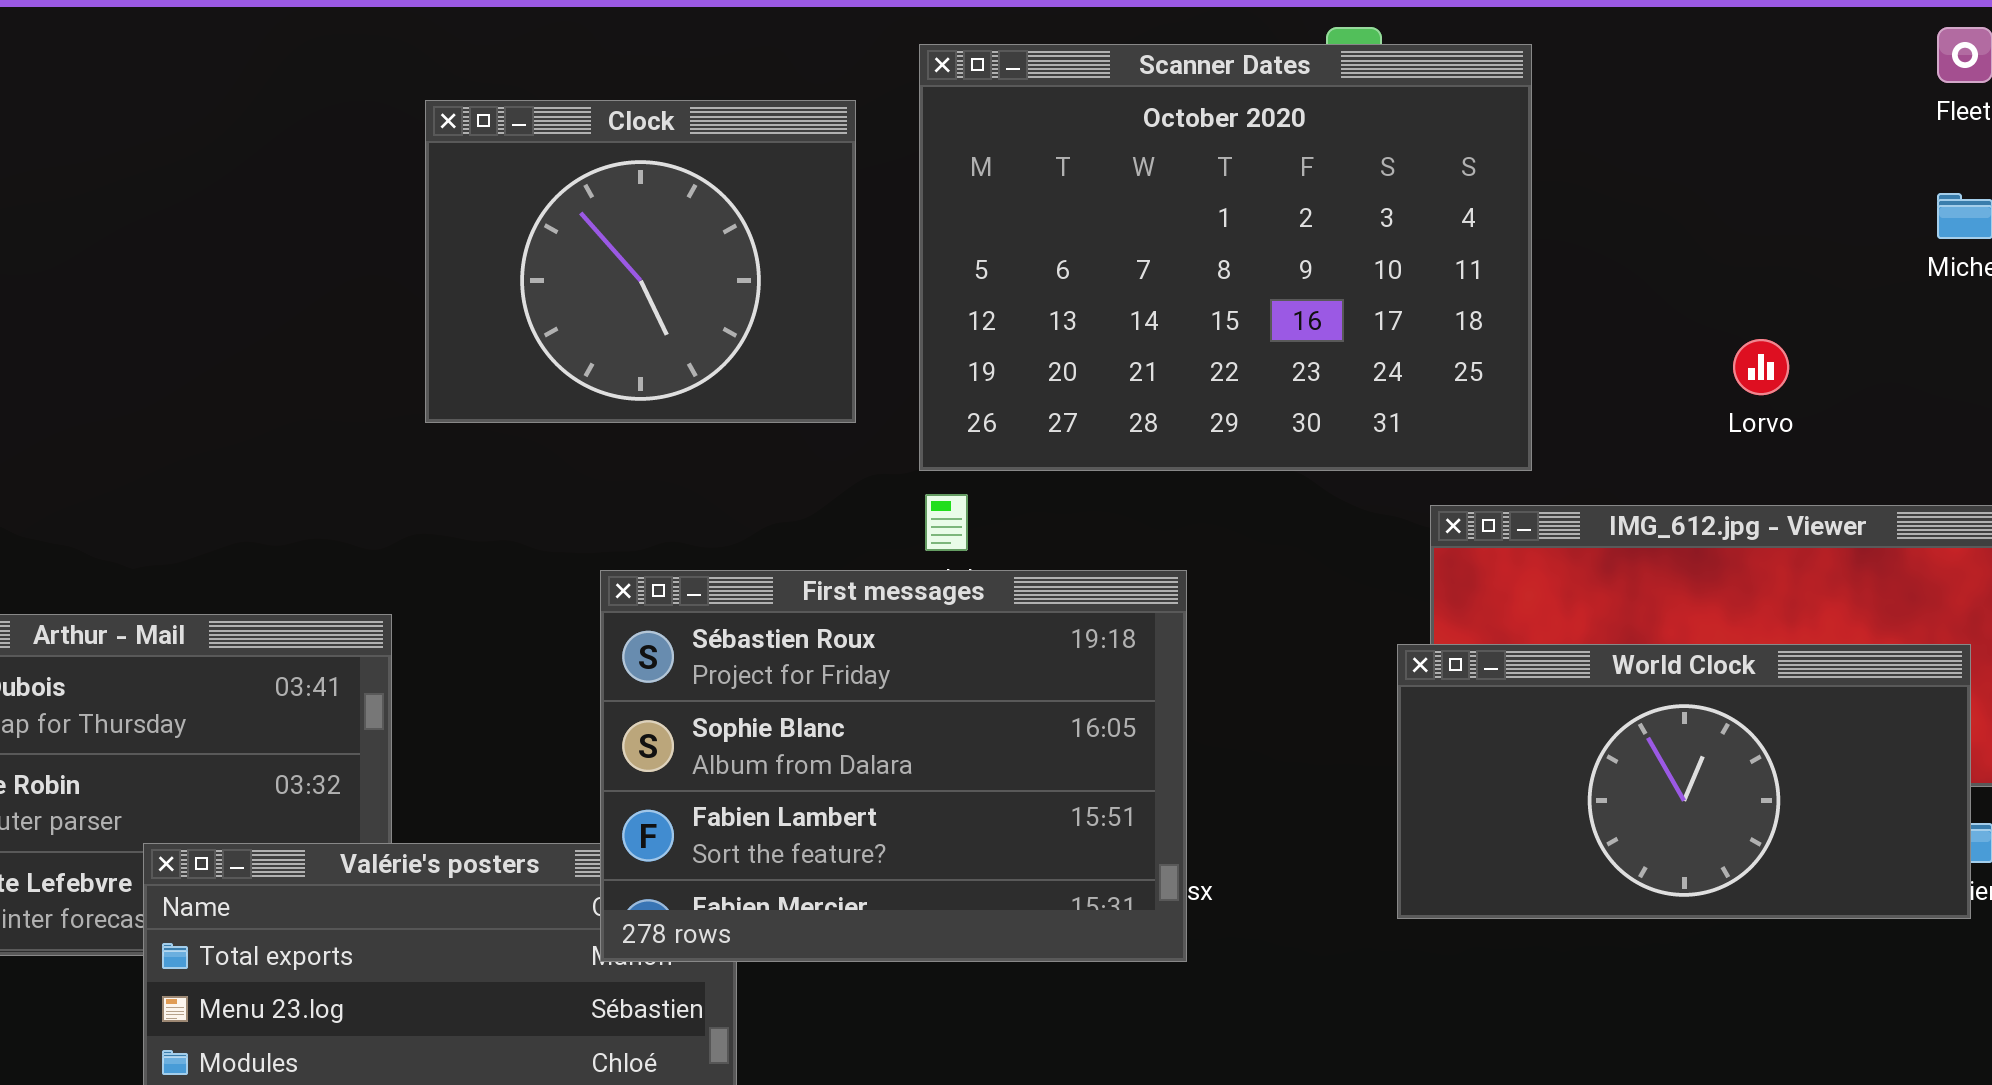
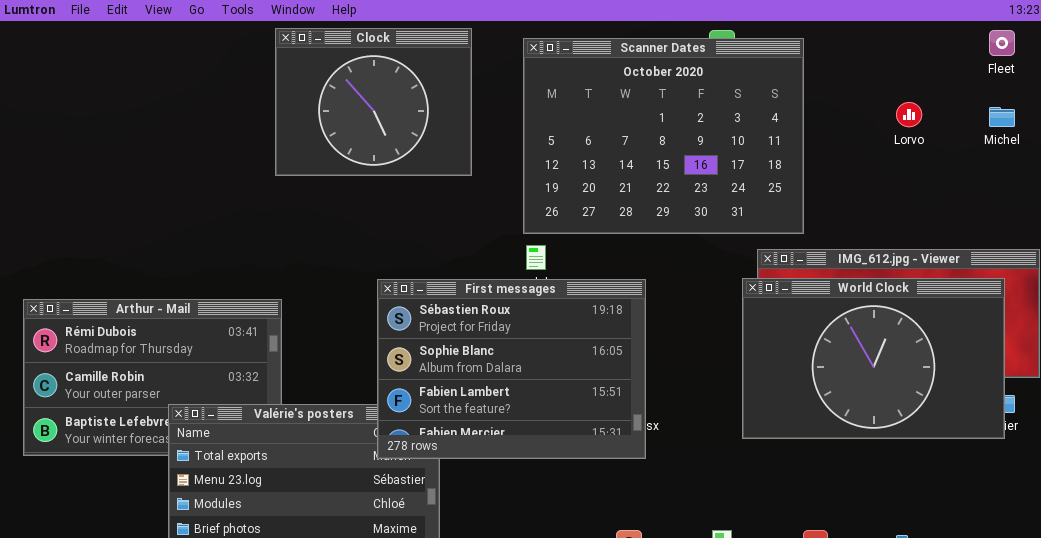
Clock: [425,100,856,423] -> [275,28,472,176], moved
Lorvo: [1733,339,1789,395] -> [896,102,922,127], moved
World Clock: [1397,644,1971,919] -> [742,278,1005,439], resized

